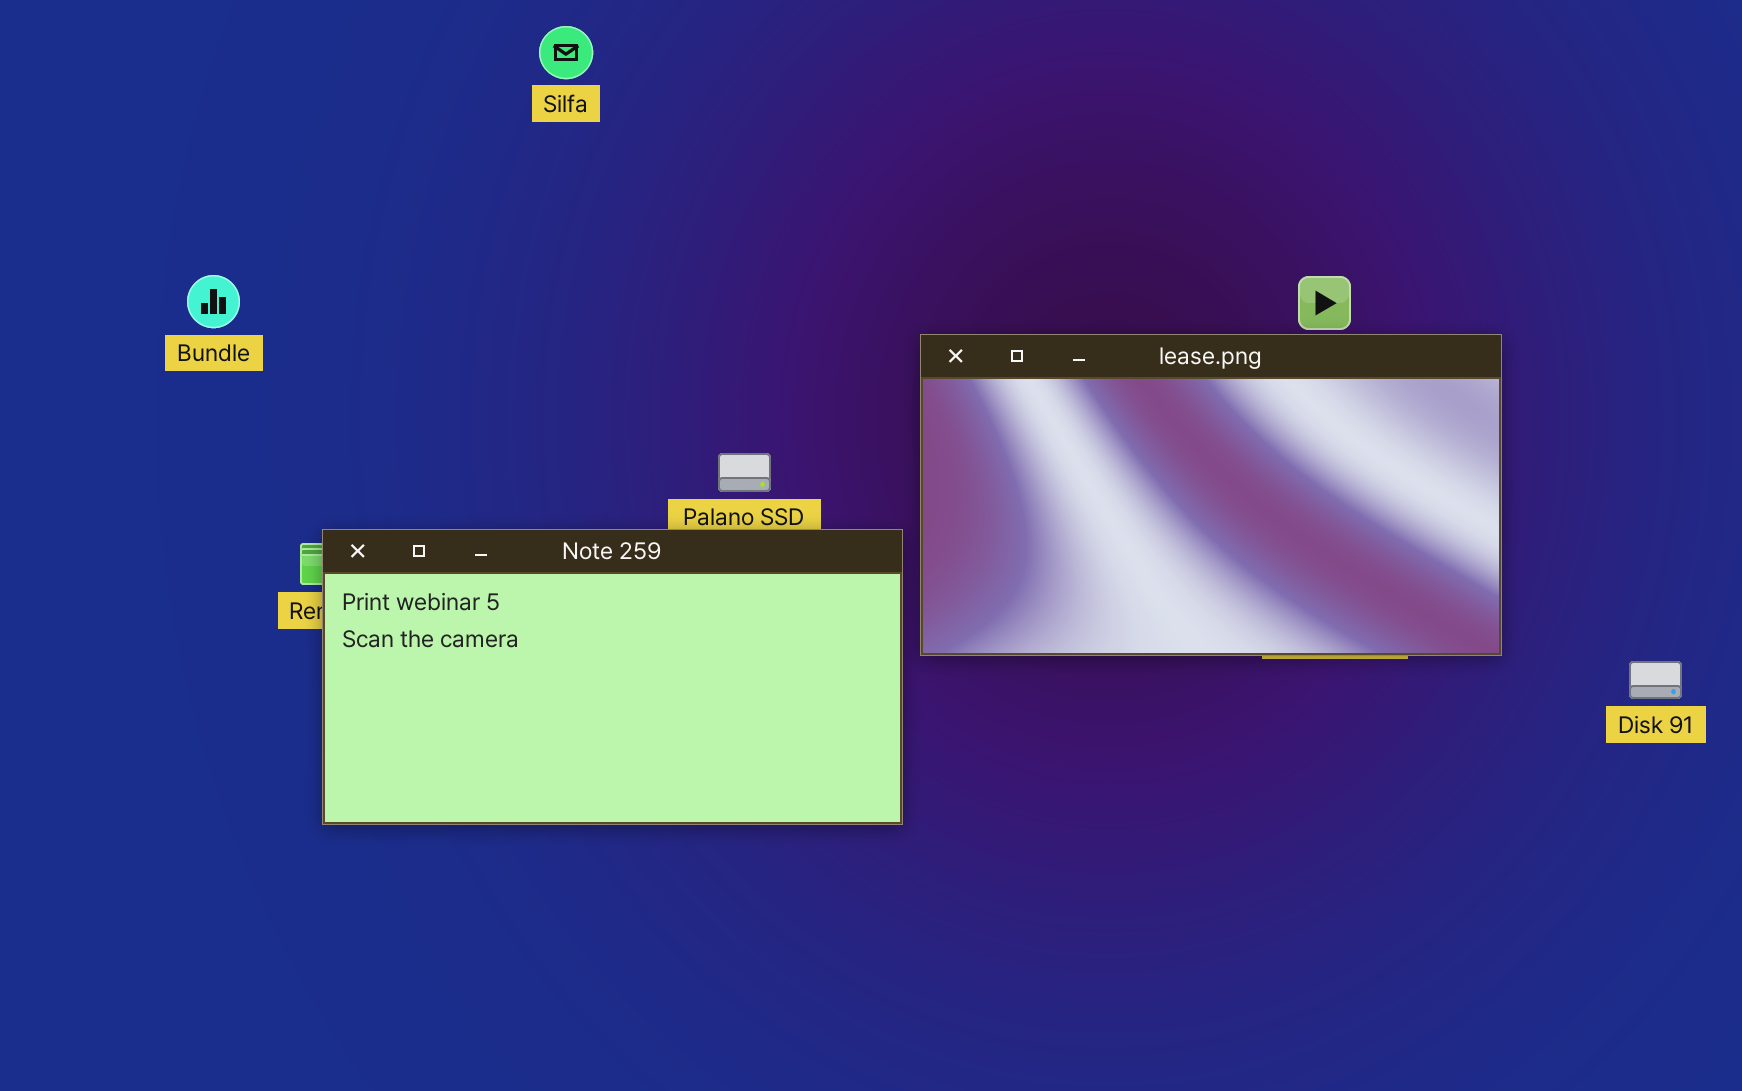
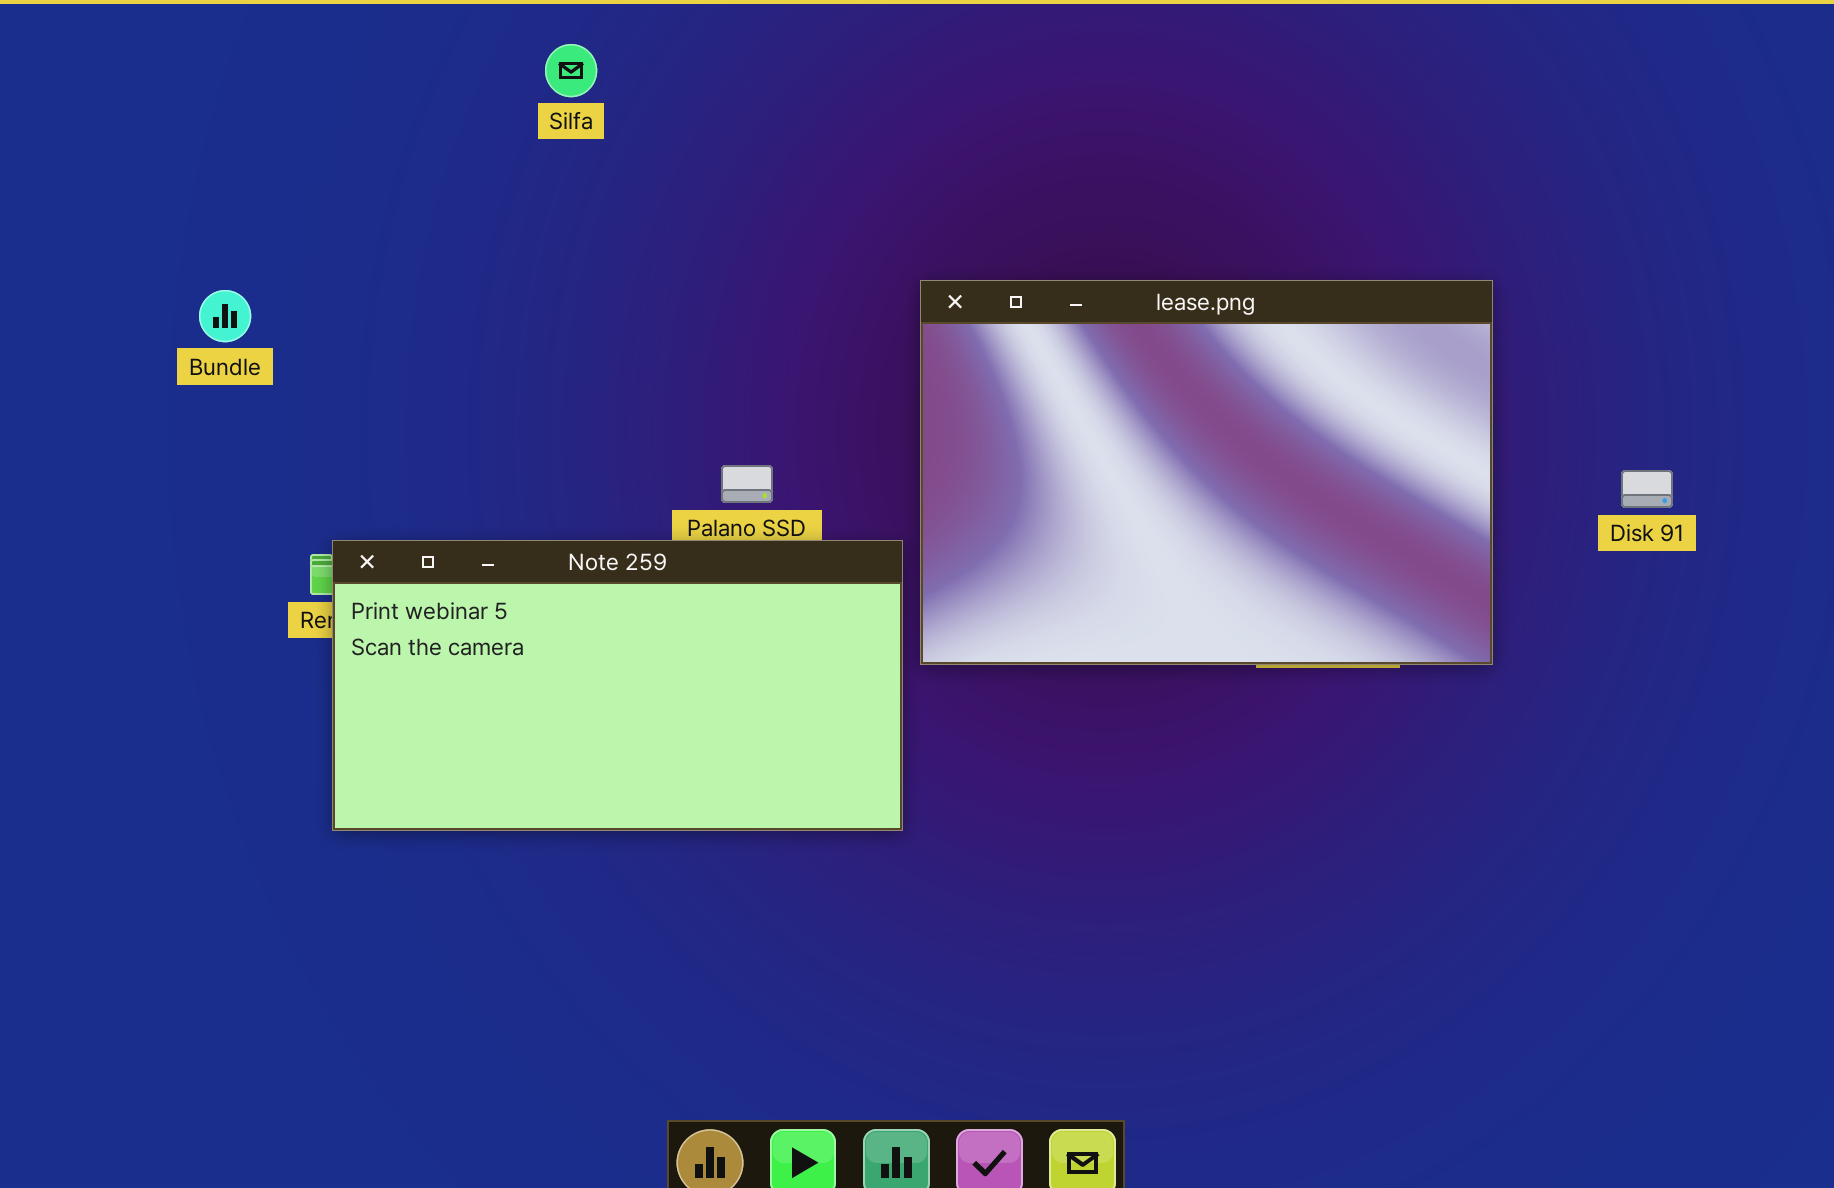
lease.png: [920,334,1502,656] -> [920,280,1493,665], resized
Disk 91: [1629,661,1682,699] -> [1621,470,1673,508], moved

